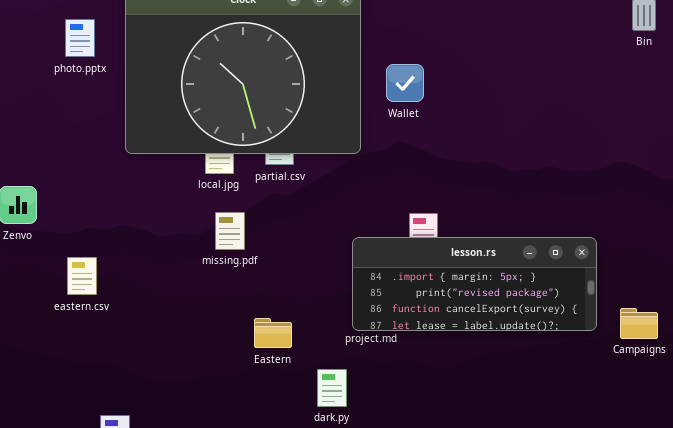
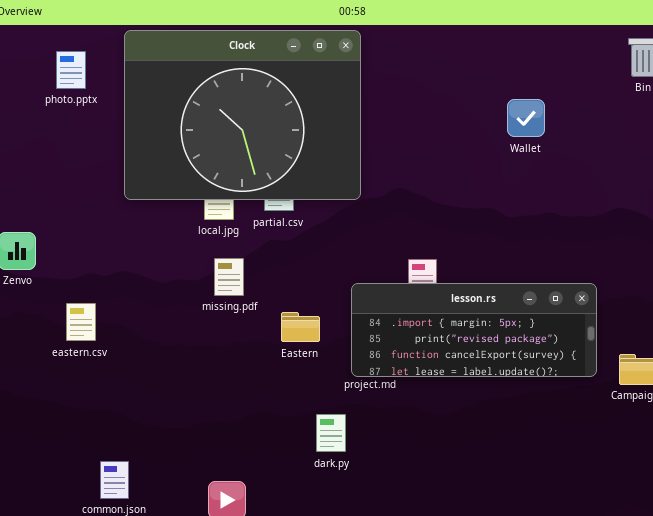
photo.pptx: [65,19,95,57] -> [56,51,86,89], moved
Wallet: [386,64,424,102] -> [507,99,545,137], moved
Eastern: [254,318,292,348] -> [281,312,320,342], moved

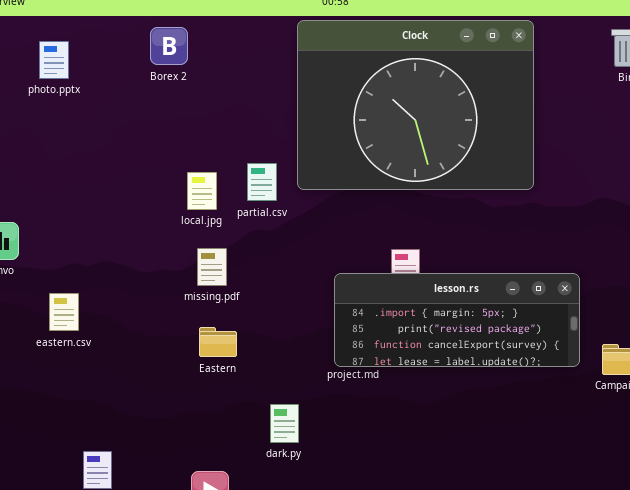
Clock: [124,30,361,200] -> [297,20,534,190], moved
Eastern: [281,312,320,342] -> [199,327,237,357], moved
dark.py: [316,414,346,452] -> [270,404,299,443], moved

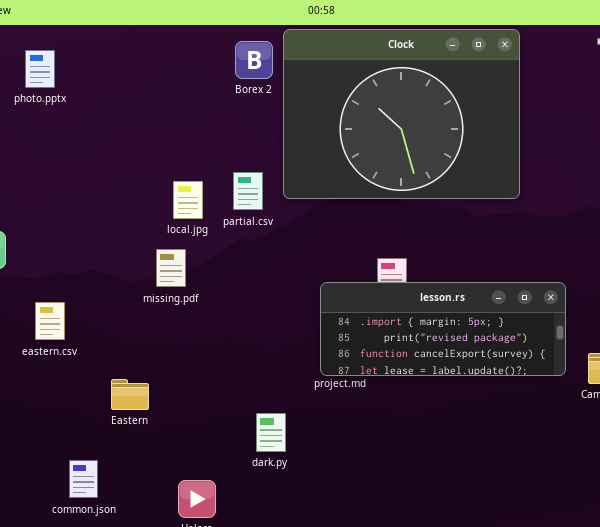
Borex 2: [150,27,188,65] -> [235,41,273,79], moved
missing.pdf: [197,248,227,286] -> [156,249,186,287], moved
Eastern: [199,327,237,357] -> [111,379,149,410], moved

